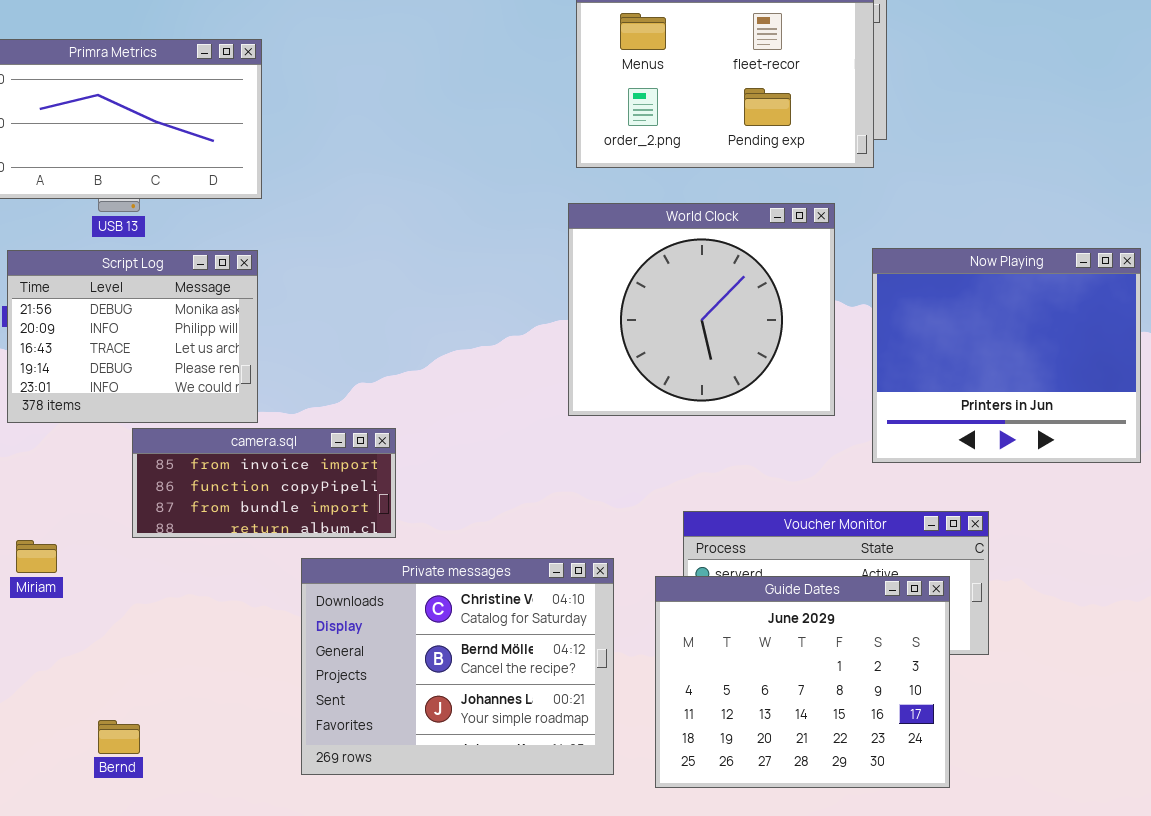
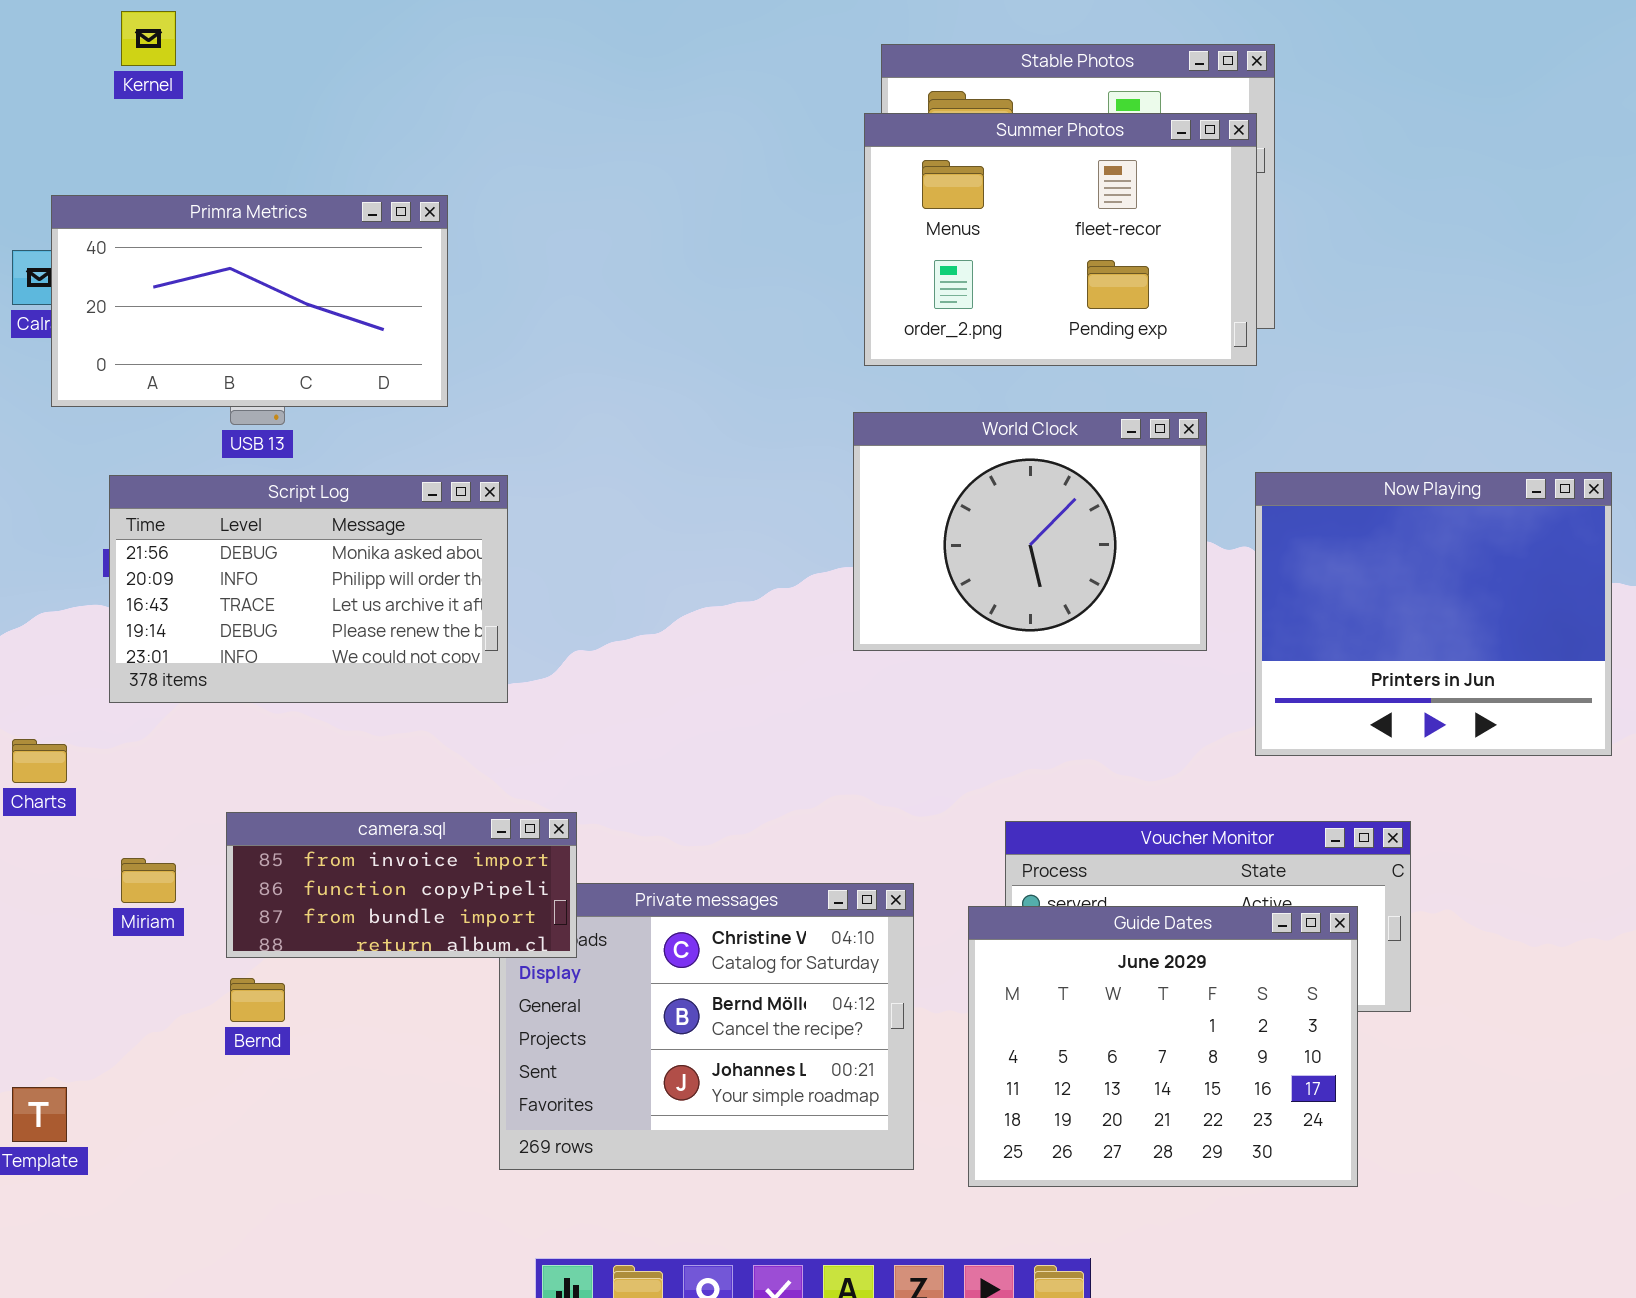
World Clock: [568,203,835,416] -> [853,412,1207,651], resized
Script Log: [7,250,258,423] -> [109,475,508,703], resized
camera.sql: [132,428,396,538] -> [226,812,577,958], moved
Bernd: [98,720,140,754] -> [230,978,285,1022], moved

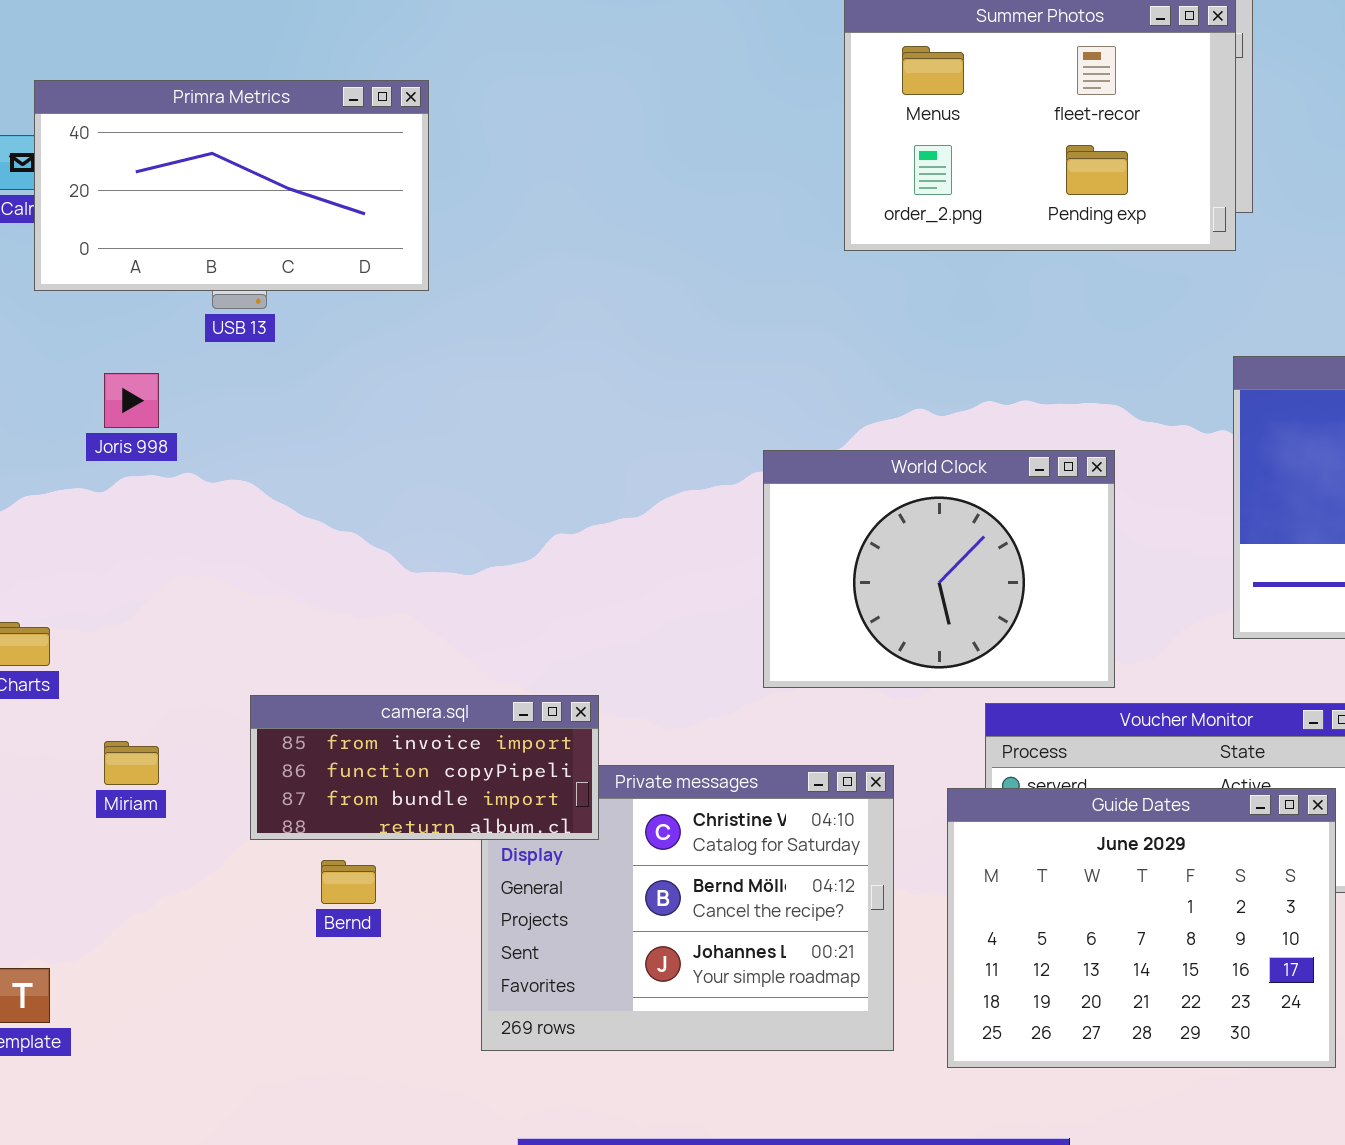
World Clock: [853,412,1207,651] -> [763,450,1115,688], moved
Script Log: [109,475,508,703] -> none, closed
camera.sql: [226,812,577,958] -> [250,695,599,840], moved
Bernd: [230,978,285,1022] -> [321,860,376,904], moved

